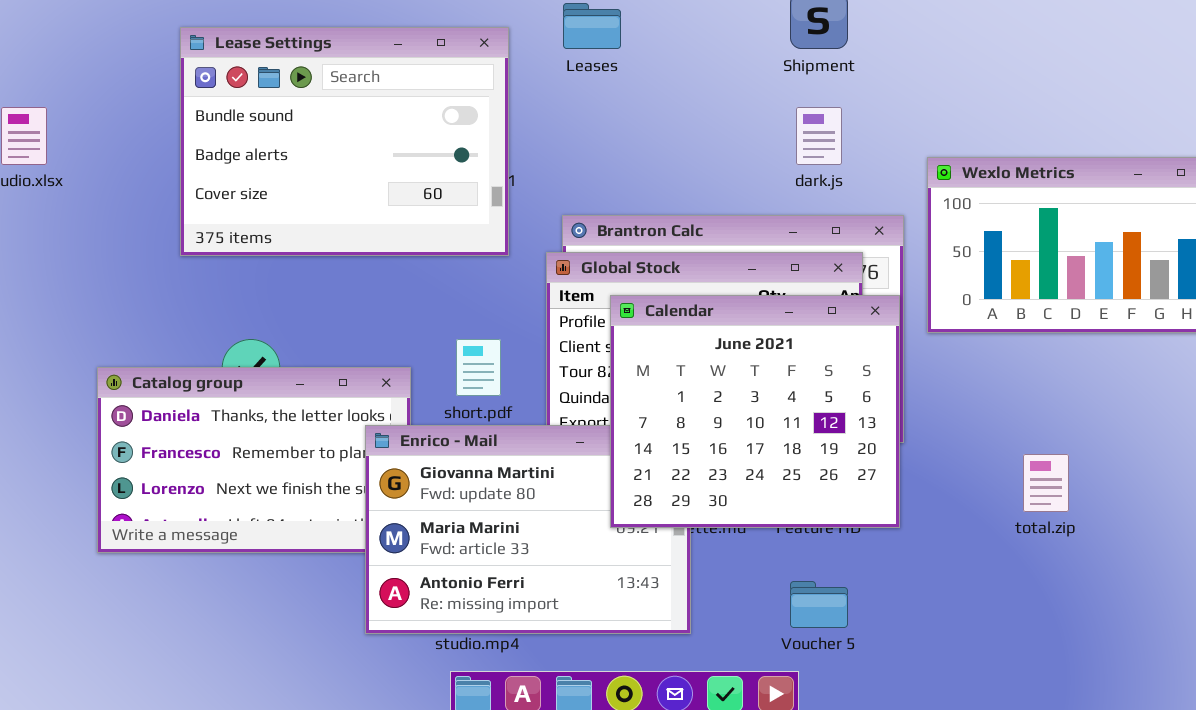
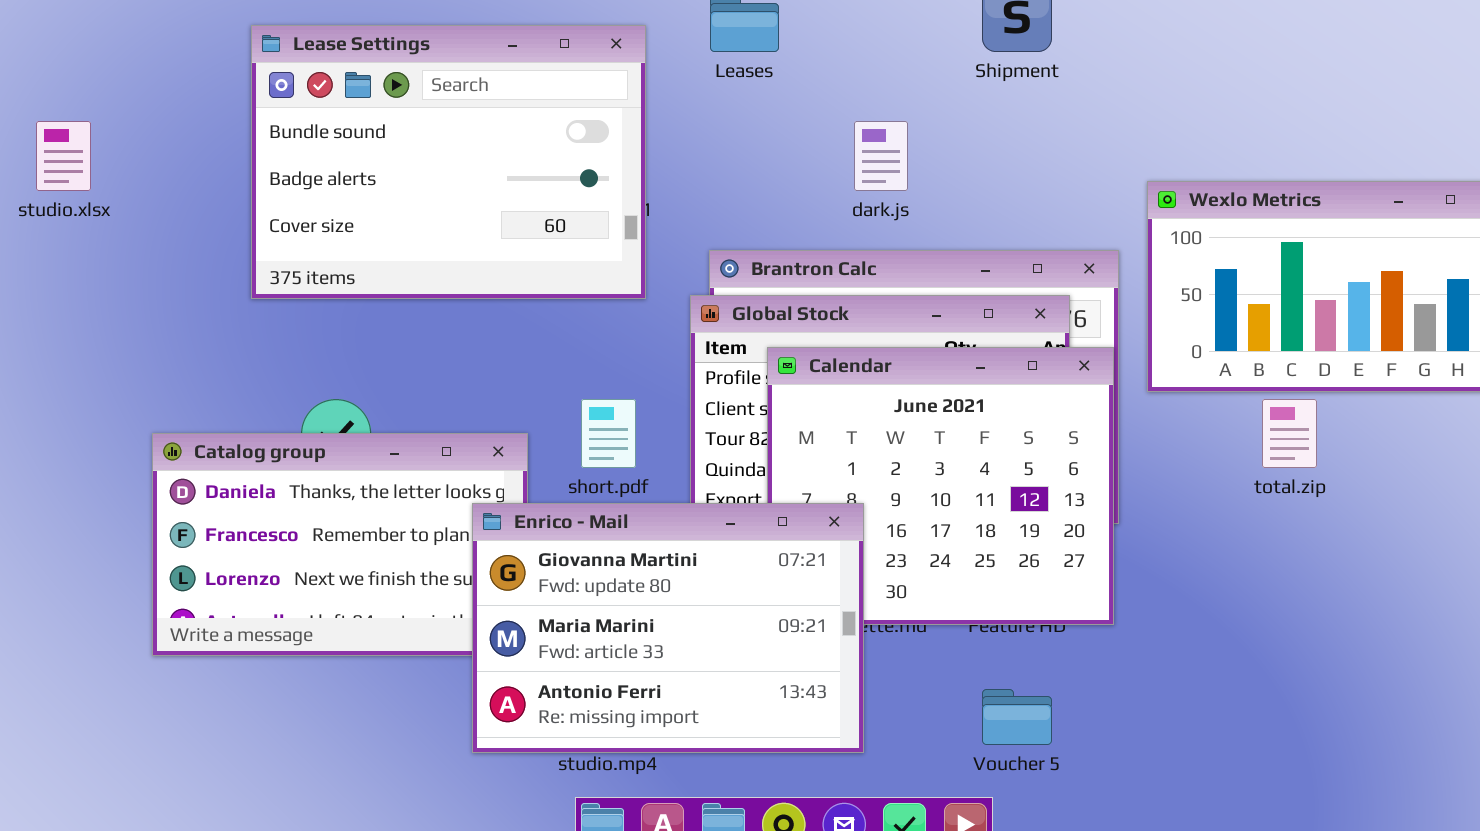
dark.js: [796,107,842,165] -> [854,121,908,191], moved
Enrico - Mail: [365,425,691,634] -> [472,503,864,753], raised
total.zip: [1023,454,1069,512] -> [1262,399,1317,468], moved

